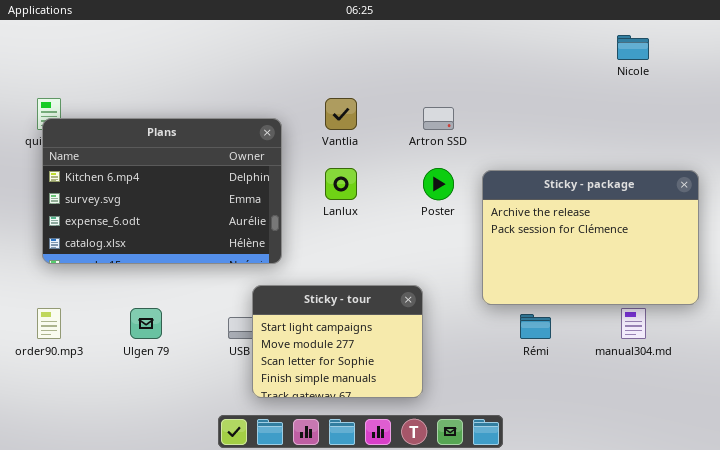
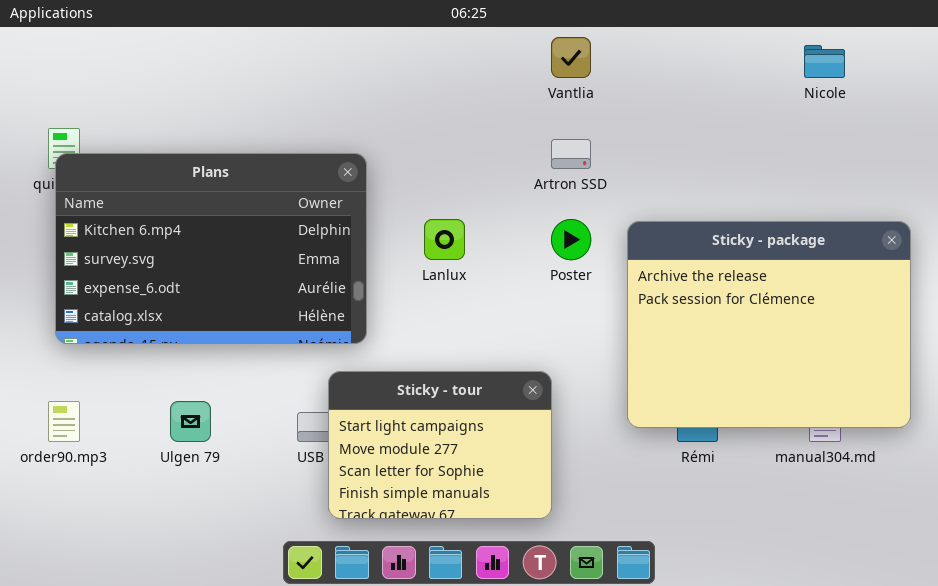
Vantlia: [325,98,357,130] -> [551,37,591,78], moved
Sticky - package: [482,170,699,305] -> [627,221,911,428], resized

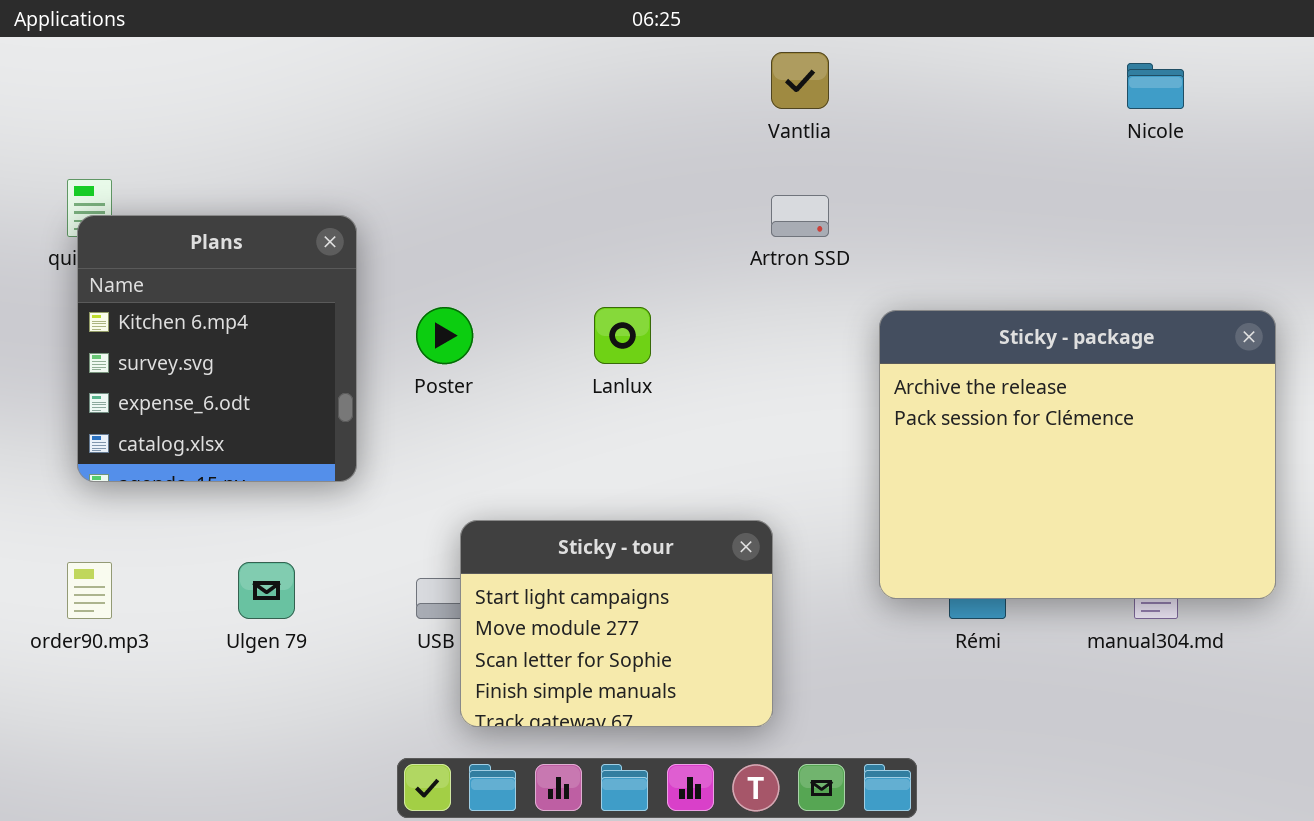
Plans: [55,153,367,344] -> [77,215,357,482], resized
Poster: [551,219,591,260] -> [416,307,473,364], moved

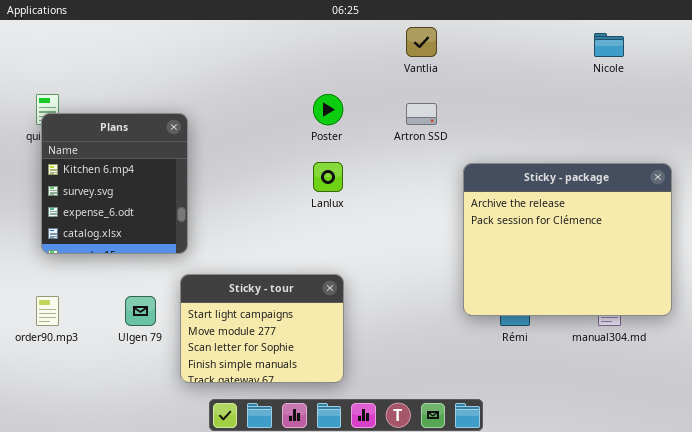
Poster: [416,307,473,364] -> [313,94,343,125], moved
Sticky - tour: [460,520,773,727] -> [180,274,344,383], moved

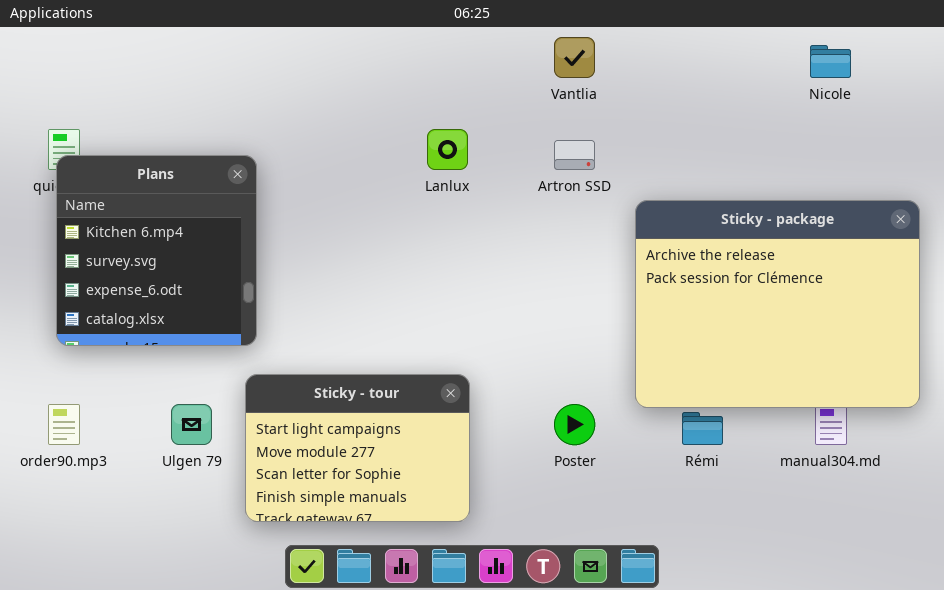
Poster: [313,94,343,125] -> [554,404,595,445], moved
Lanlux: [313,162,343,192] -> [427,129,468,170], moved
Sticky - package: [463,163,672,316] -> [635,200,920,408], moved

